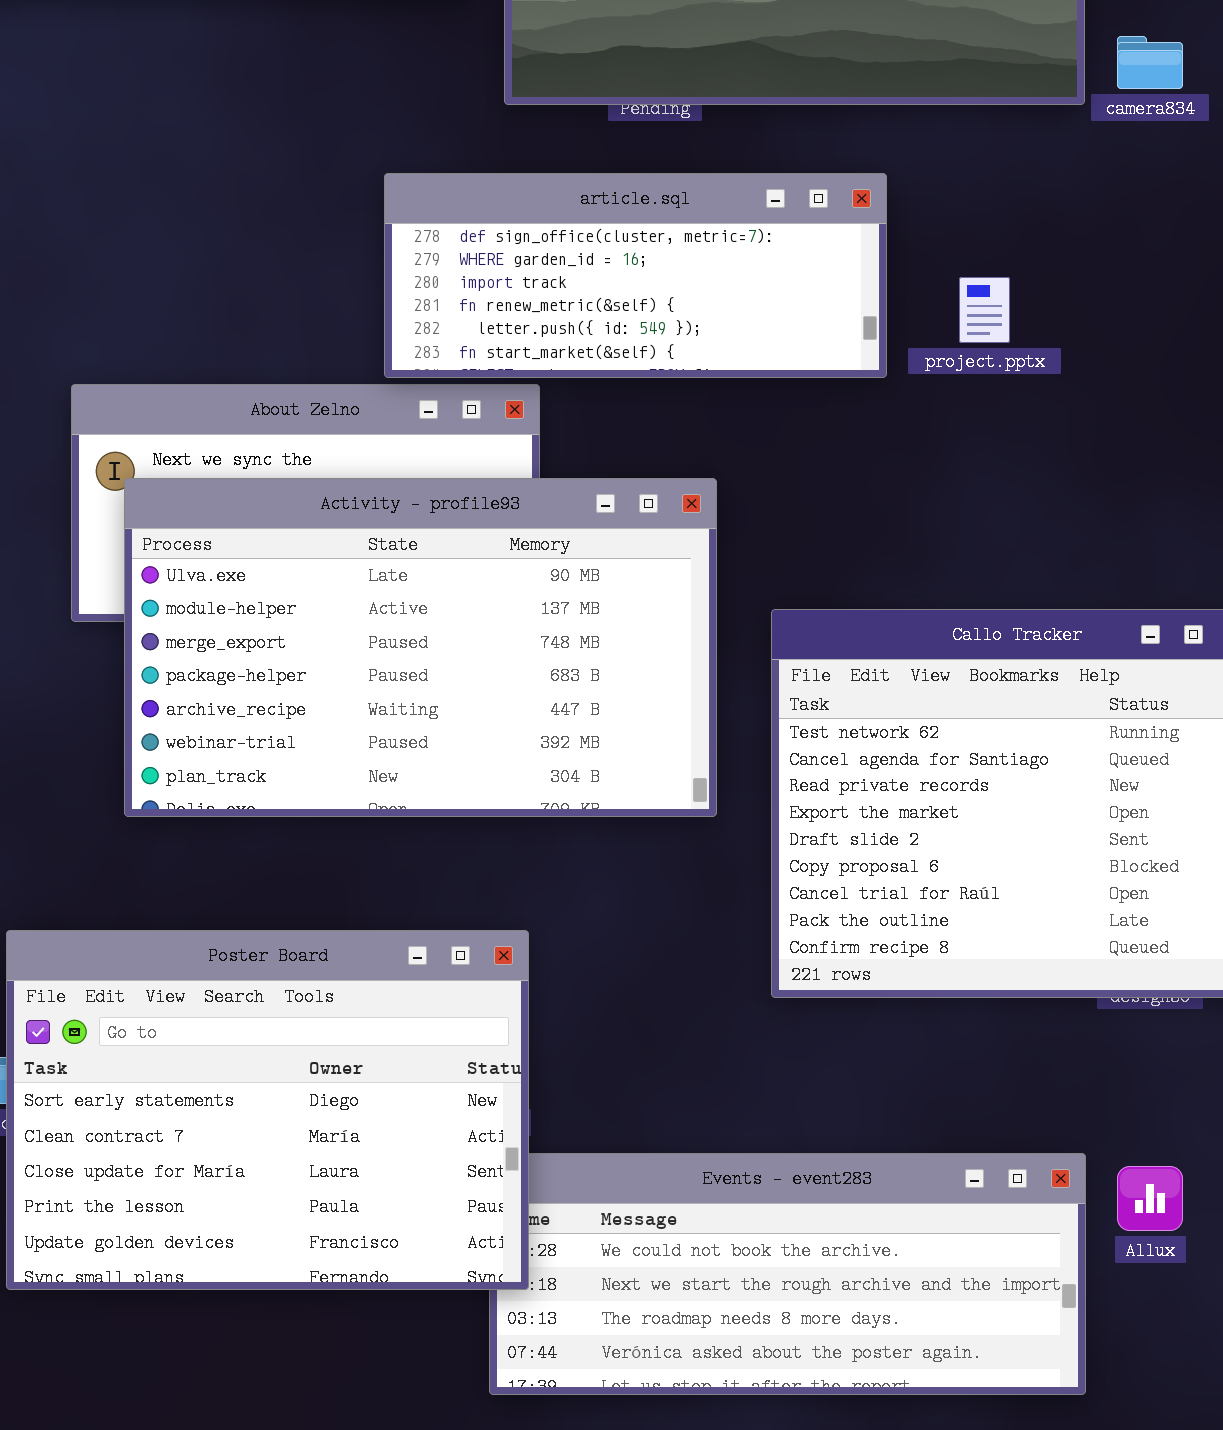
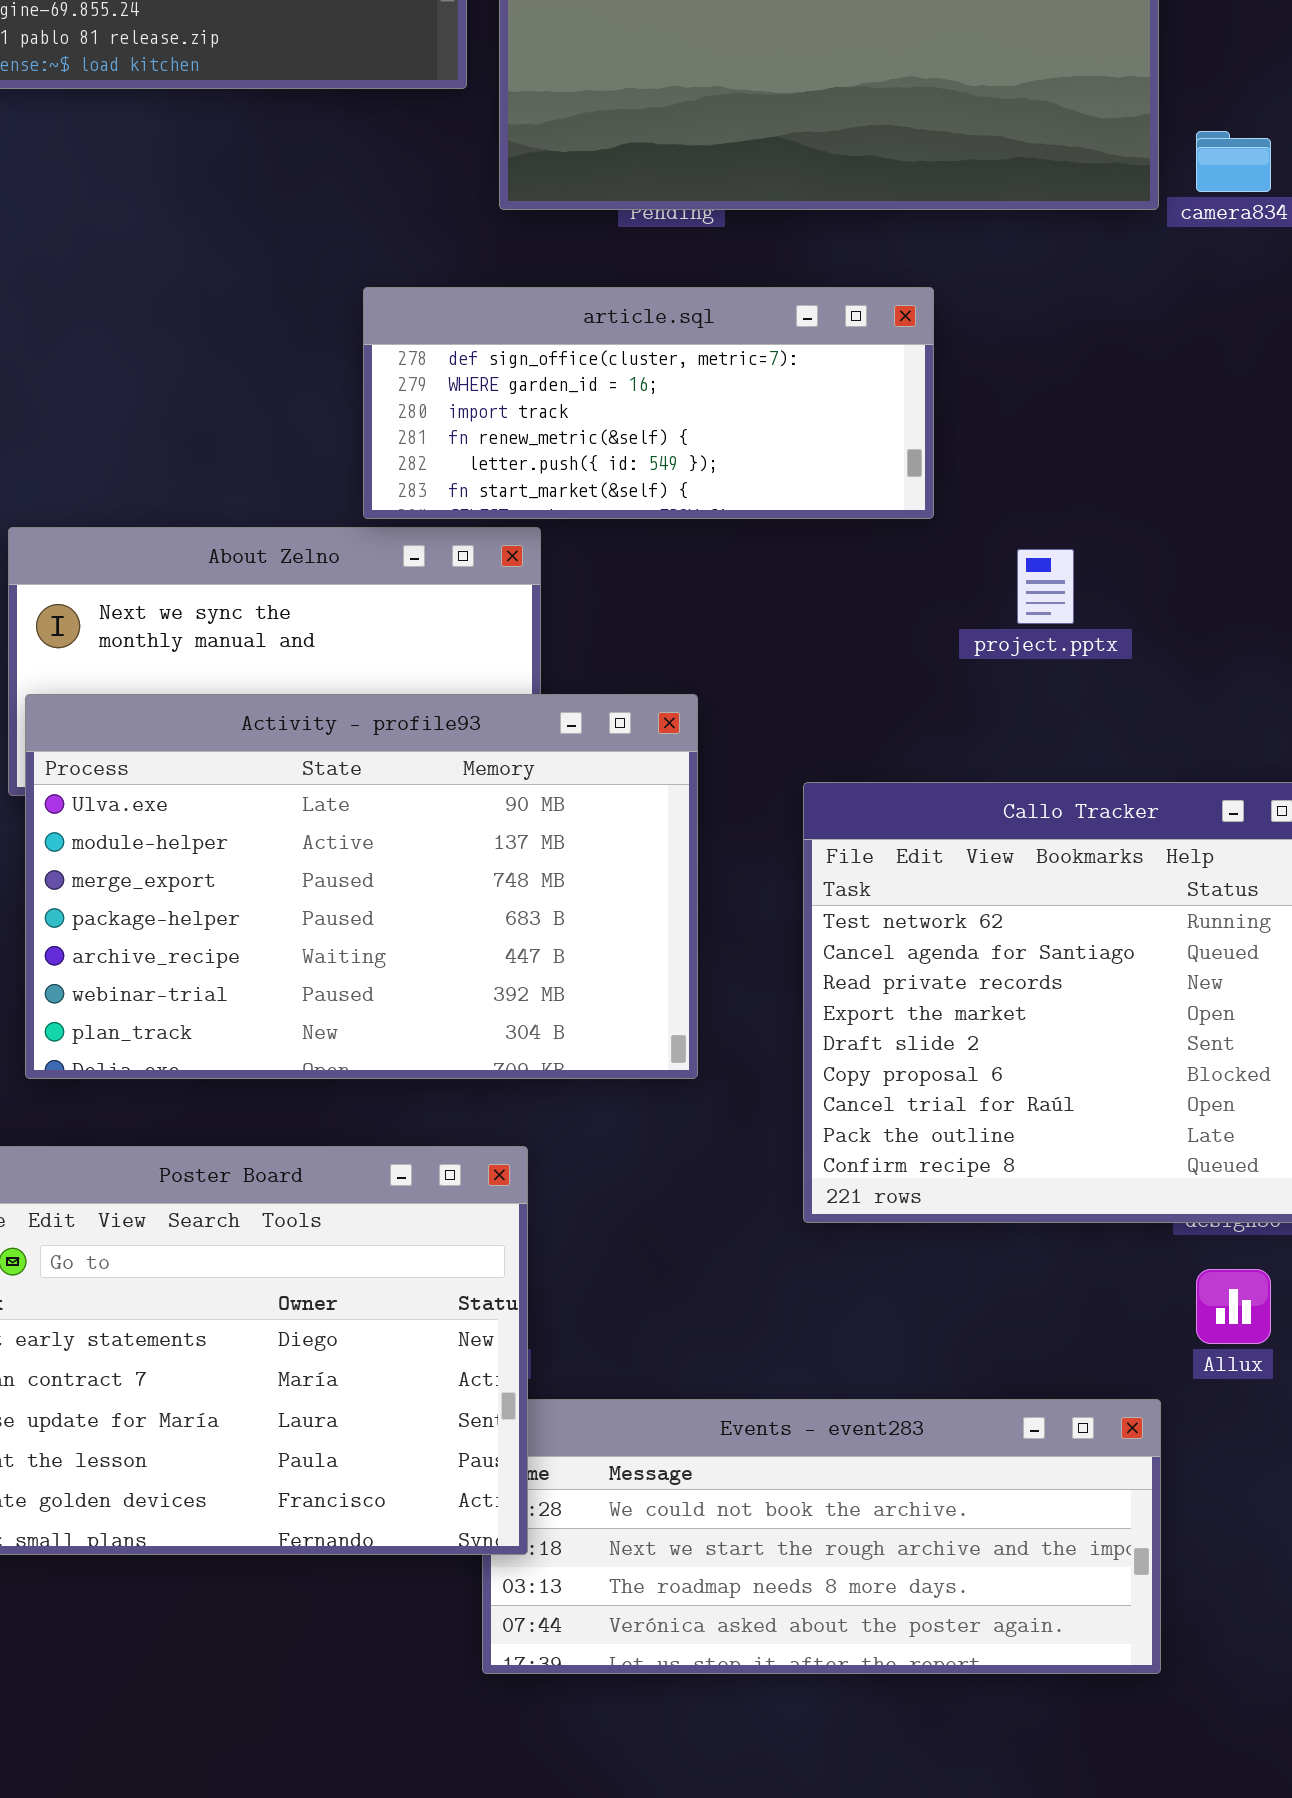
project.pptx: [959,277,1010,343] -> [1017,549,1074,624], moved
Activity - profile93: [124,478,717,817] -> [25,694,698,1079], moved
Allux: [1117,1166,1183,1231] -> [1196,1269,1271,1344], moved

